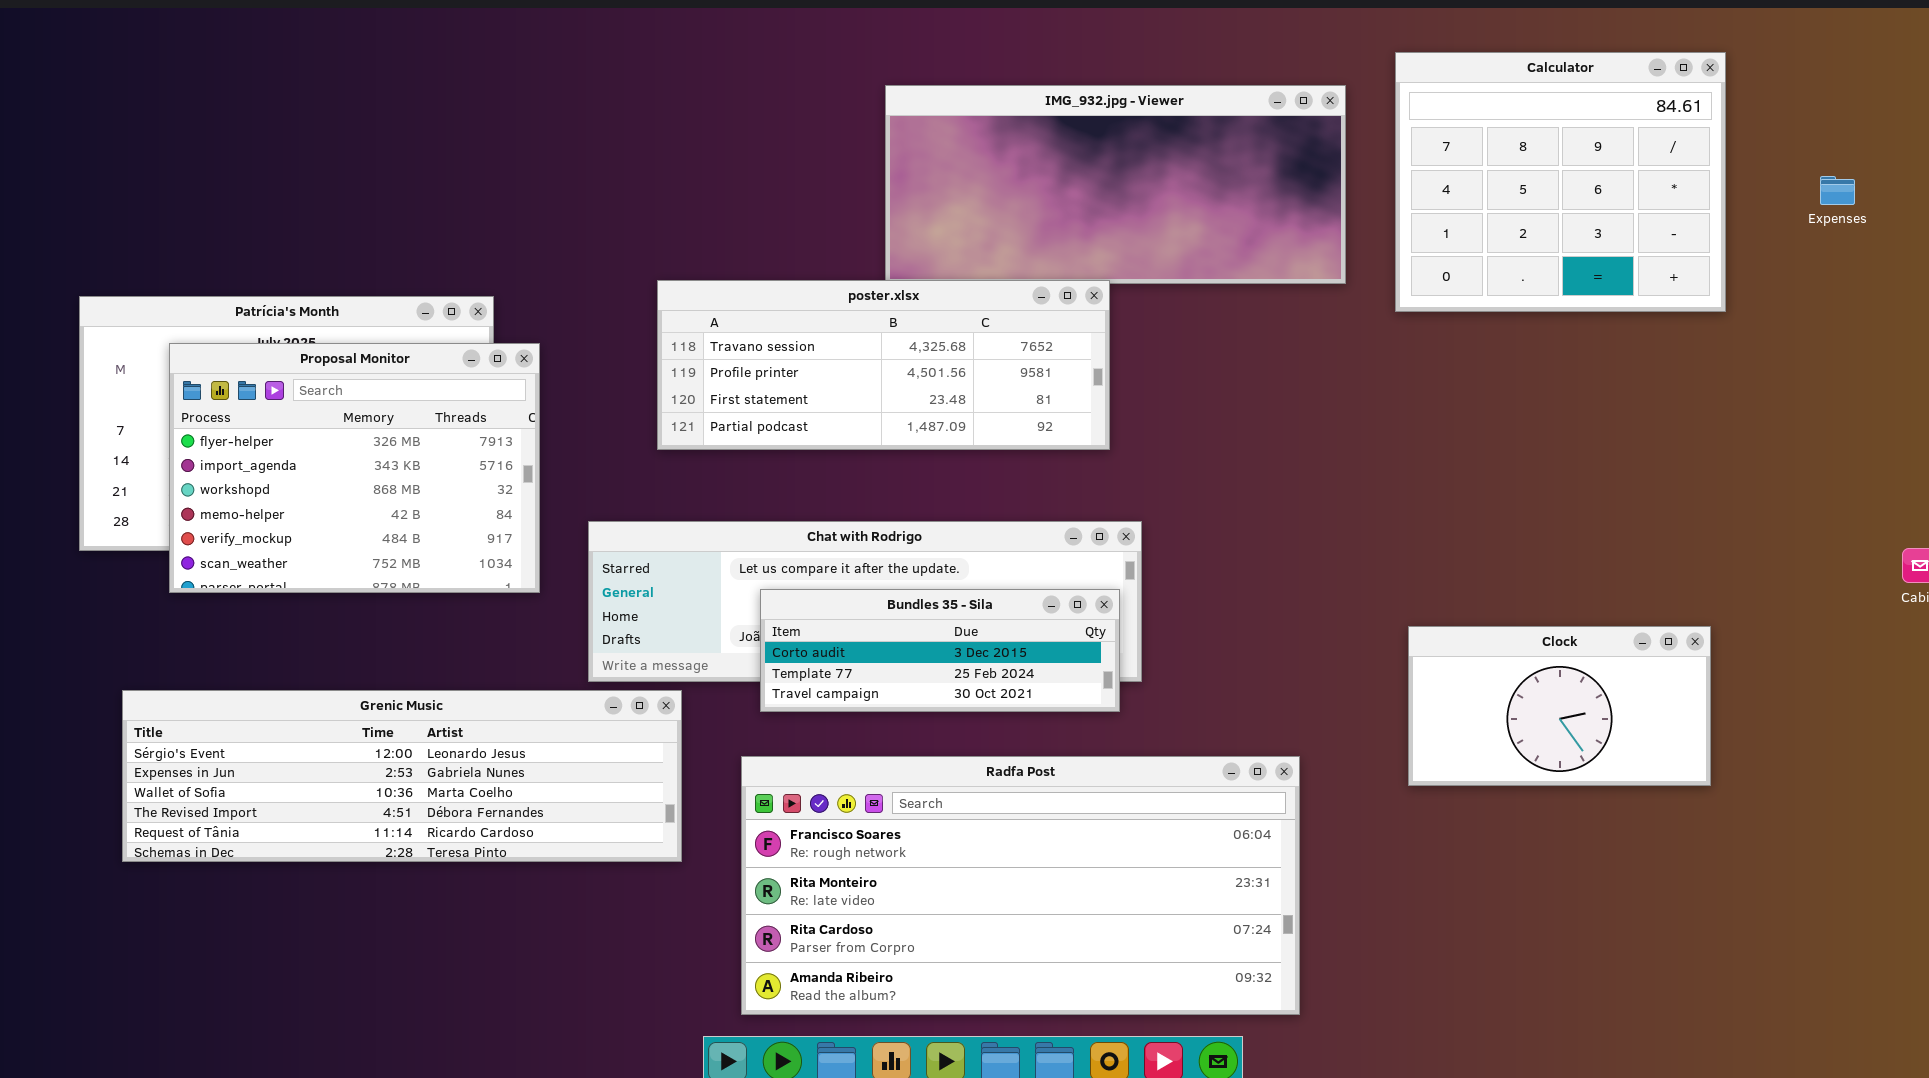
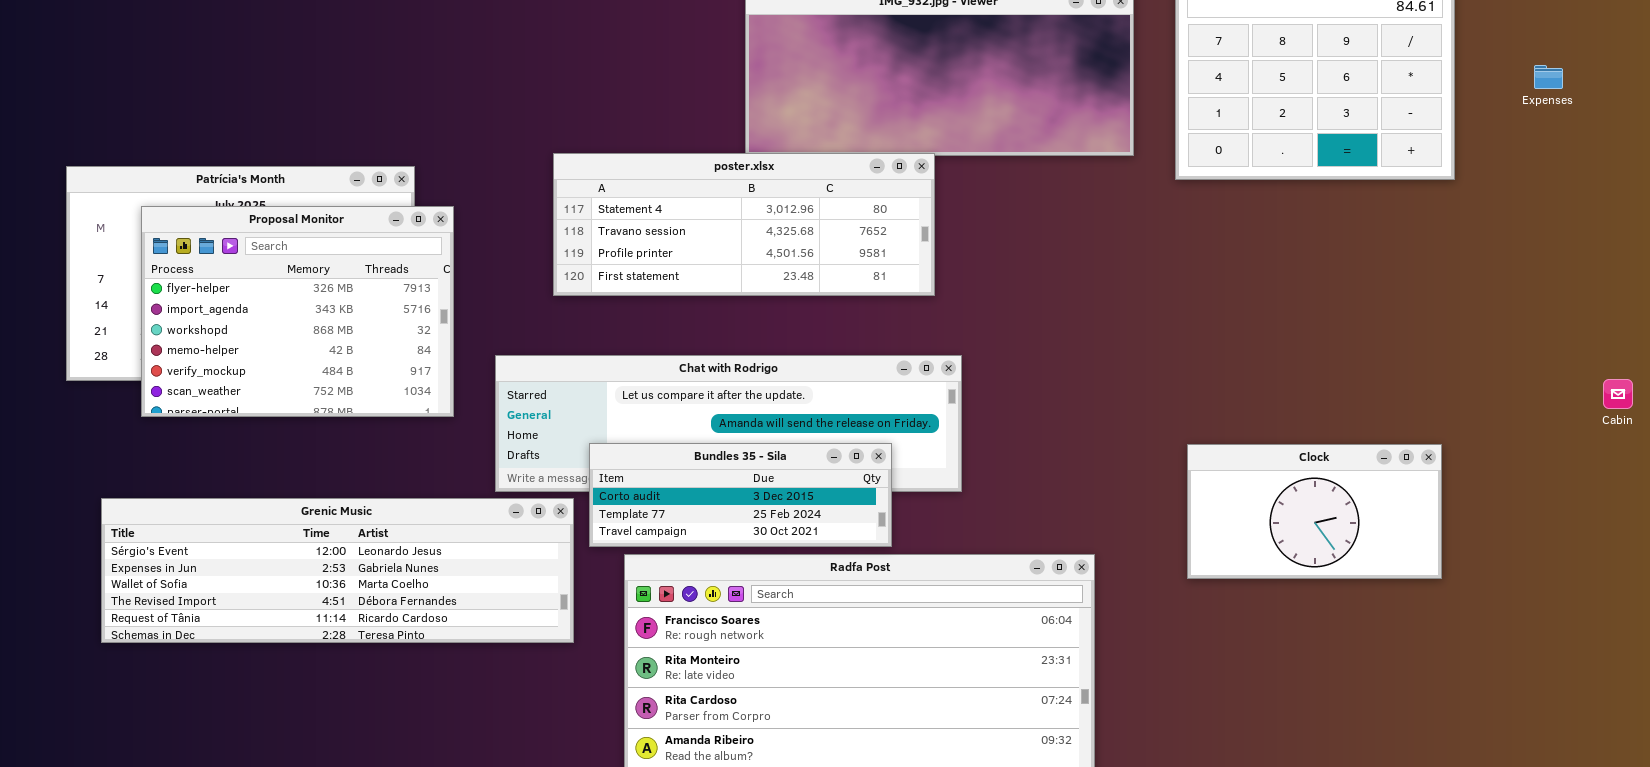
poster.xlsx: [657,280,1110,450] -> [553,153,935,296], scrolled up 1 row
Bundles 35 - Sila: [760,589,1120,712] -> [589,443,892,547], moved

